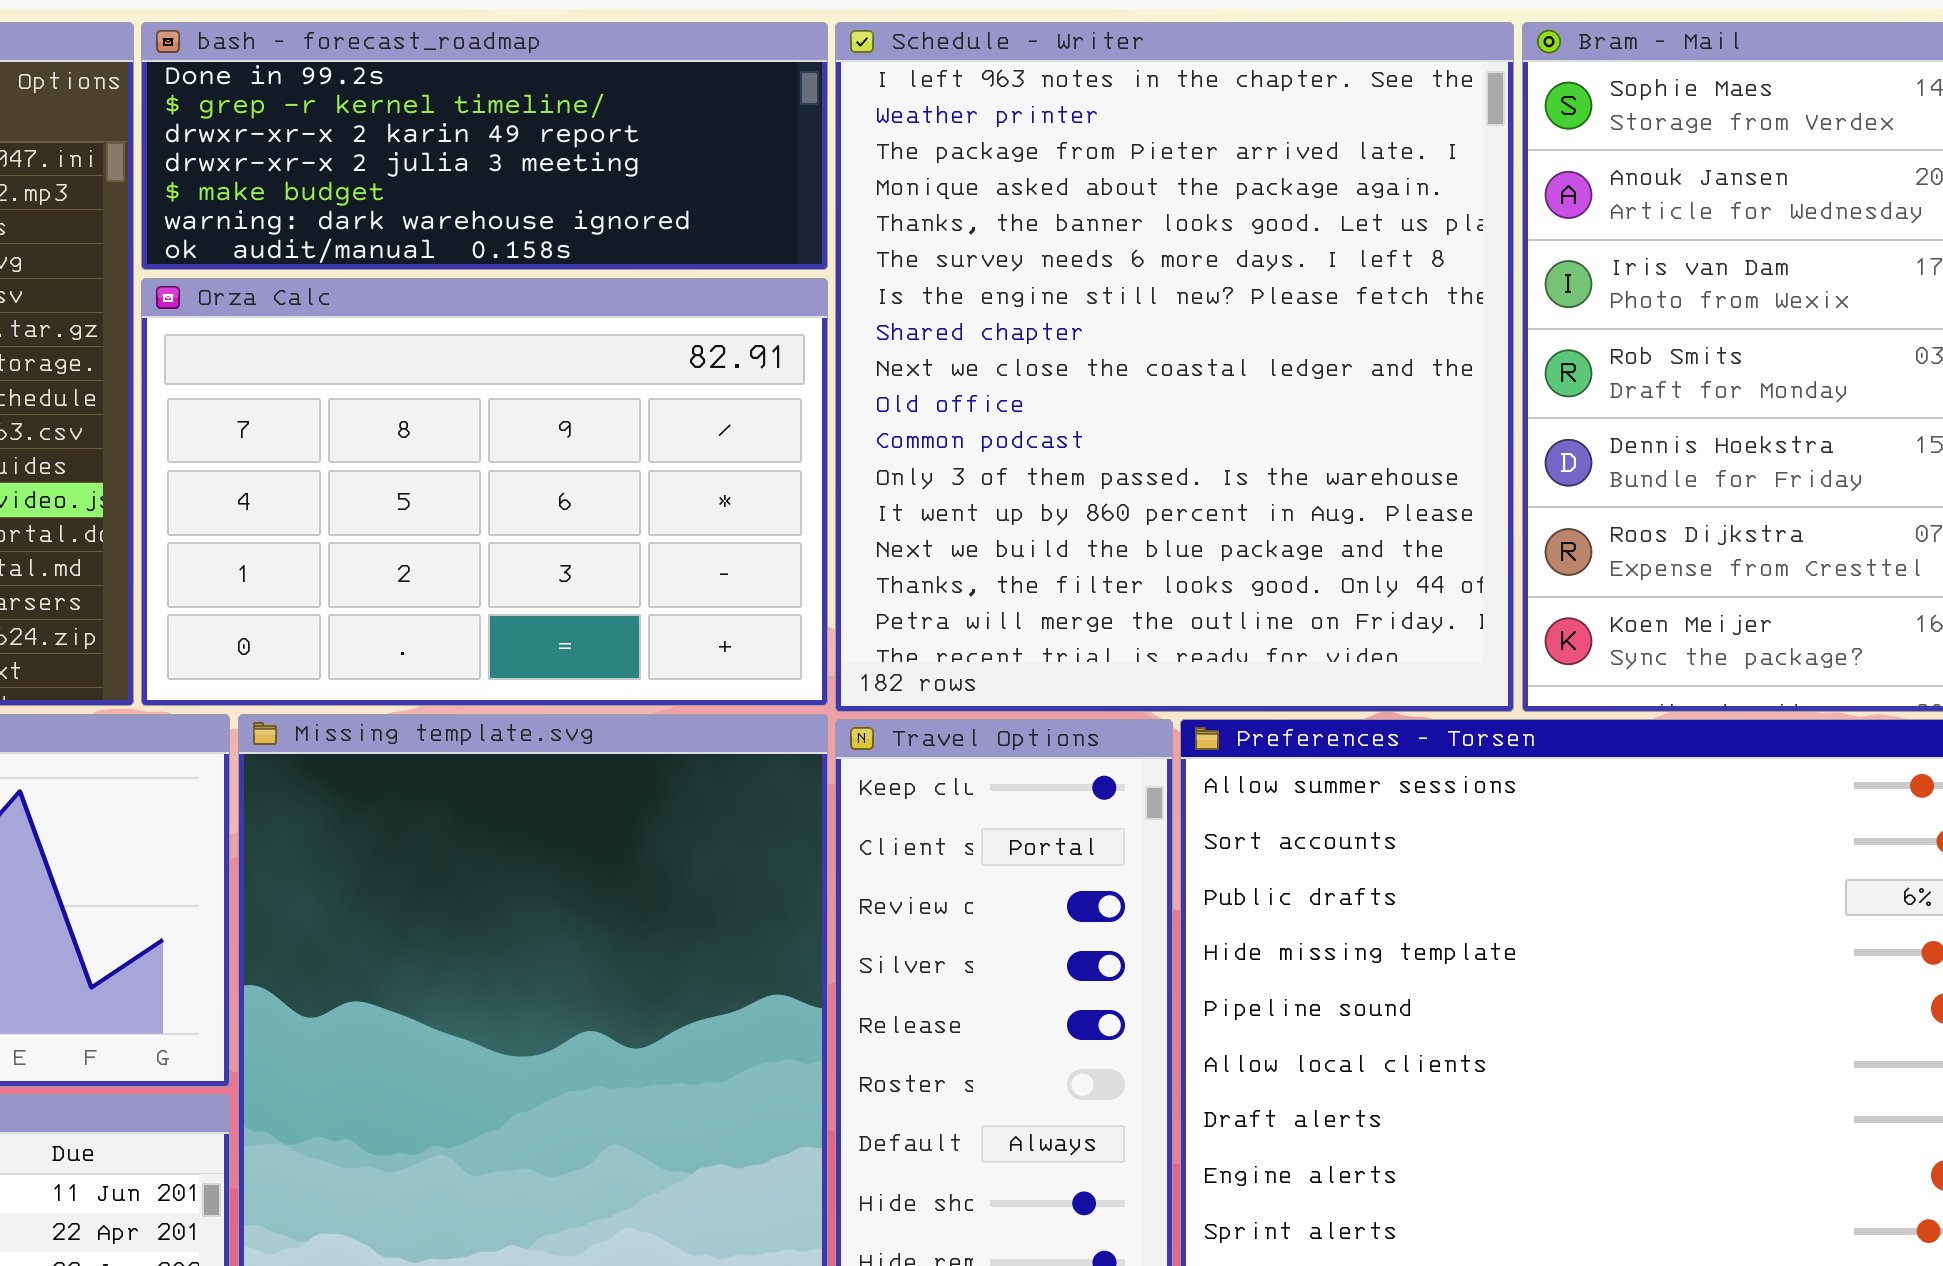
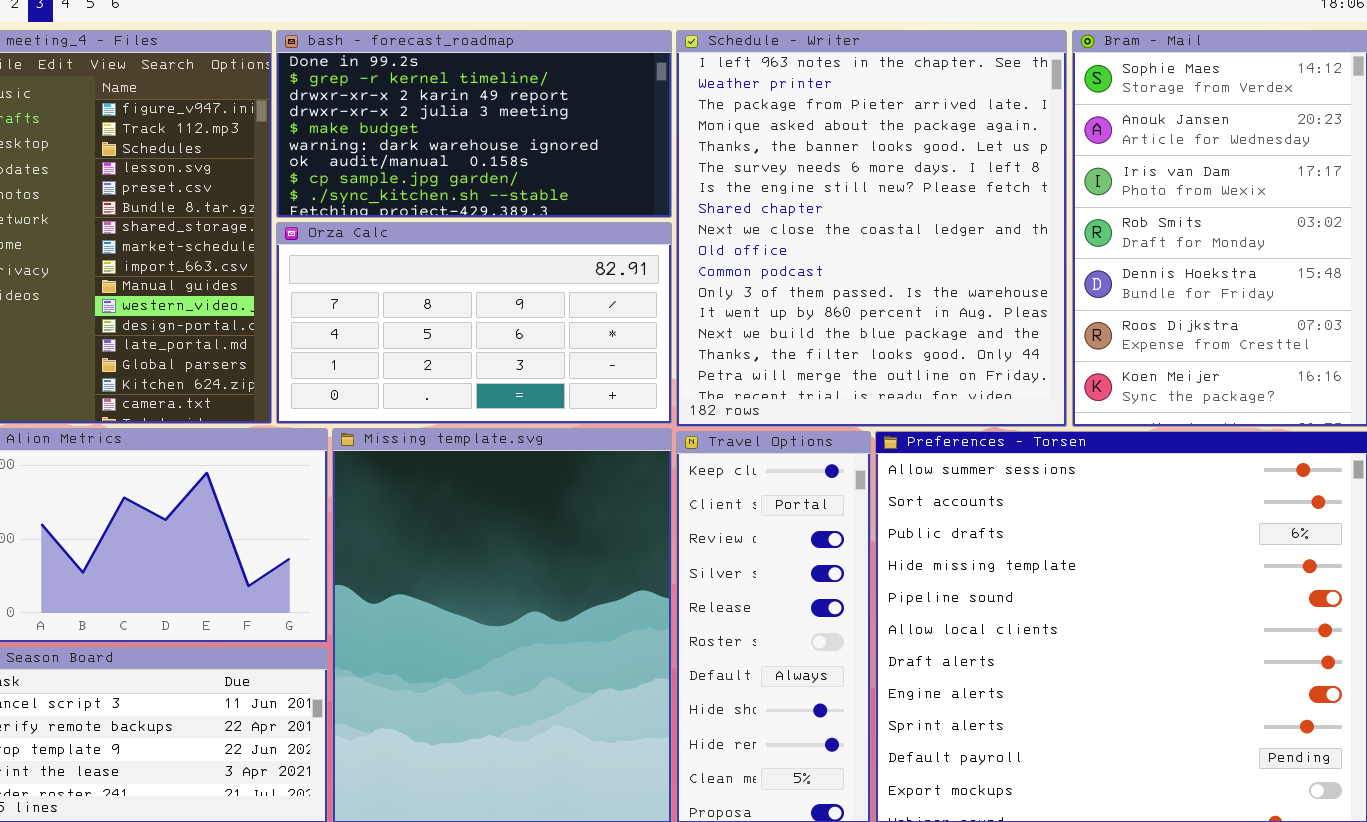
bash - forecast_roadmap: [141,22,828,270] -> [276,30,672,218], resized
Orza Calc: [141,278,828,706] -> [276,222,672,424], resized

